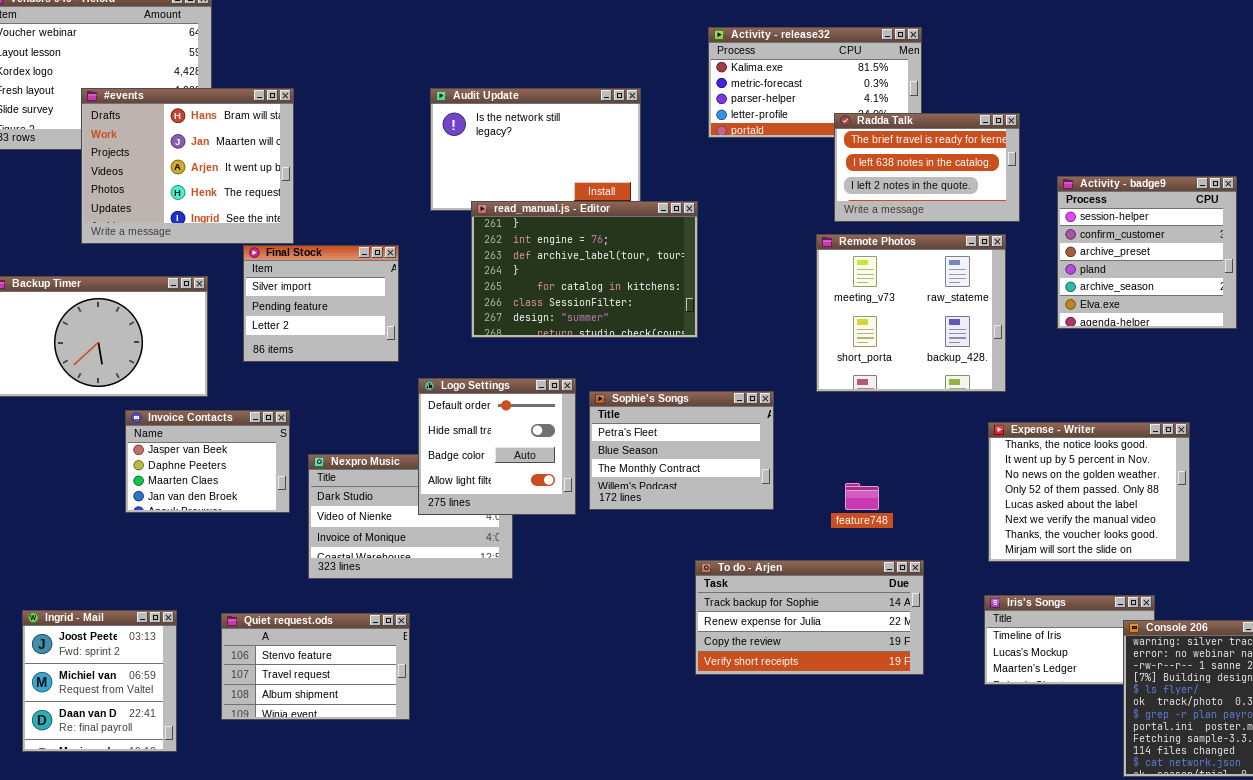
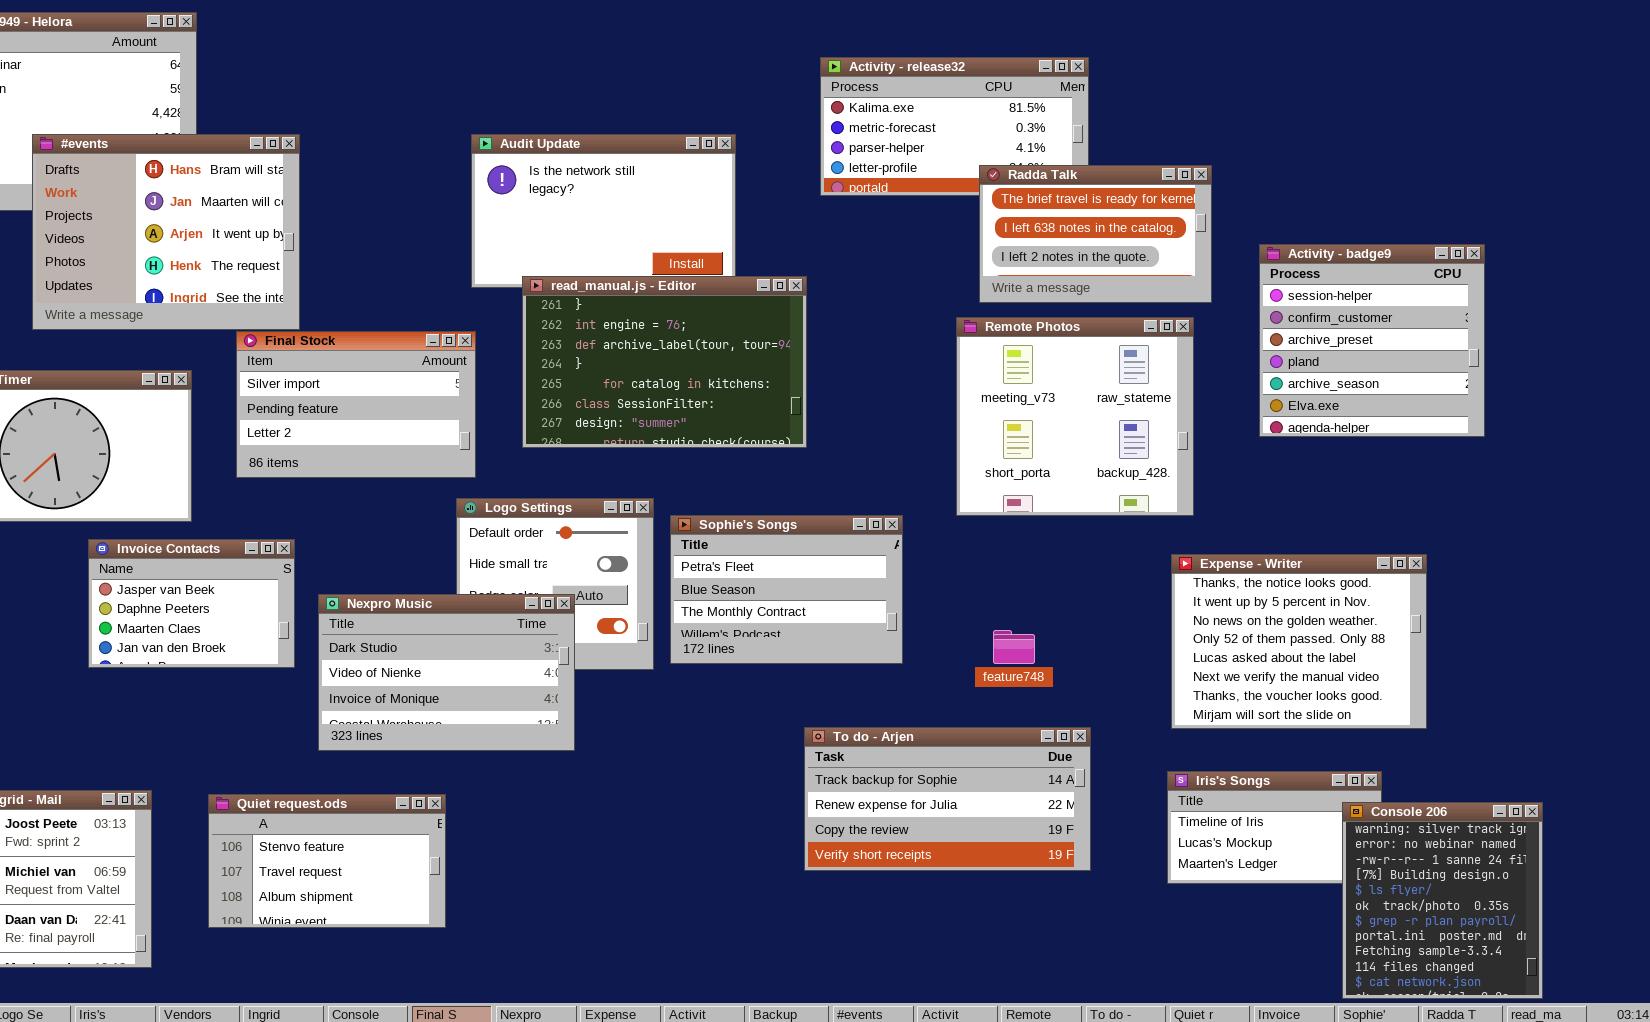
Final Stock: [243,245,399,362] -> [236,331,476,478], resized
Nexpro Music: [308,454,513,579] -> [318,594,575,751], raised

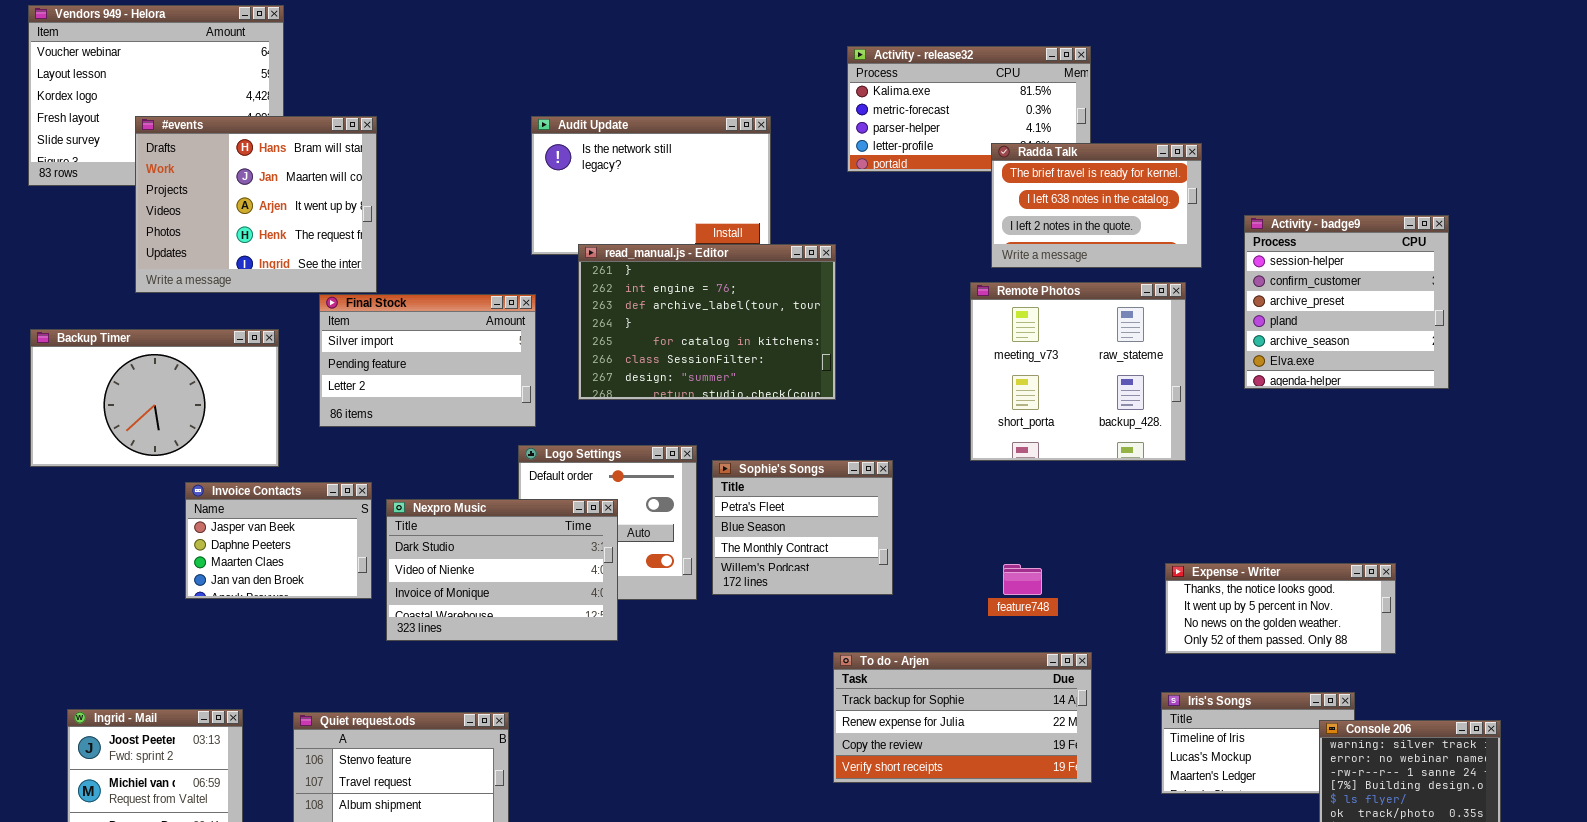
Sophie's Songs: [670,515,903,664] -> [712,460,893,595], resized
Expense - Writer: [1171,554,1427,729] -> [1165,563,1396,654], resized
Nexpro Music: [318,594,575,751] -> [386,499,618,641], moved

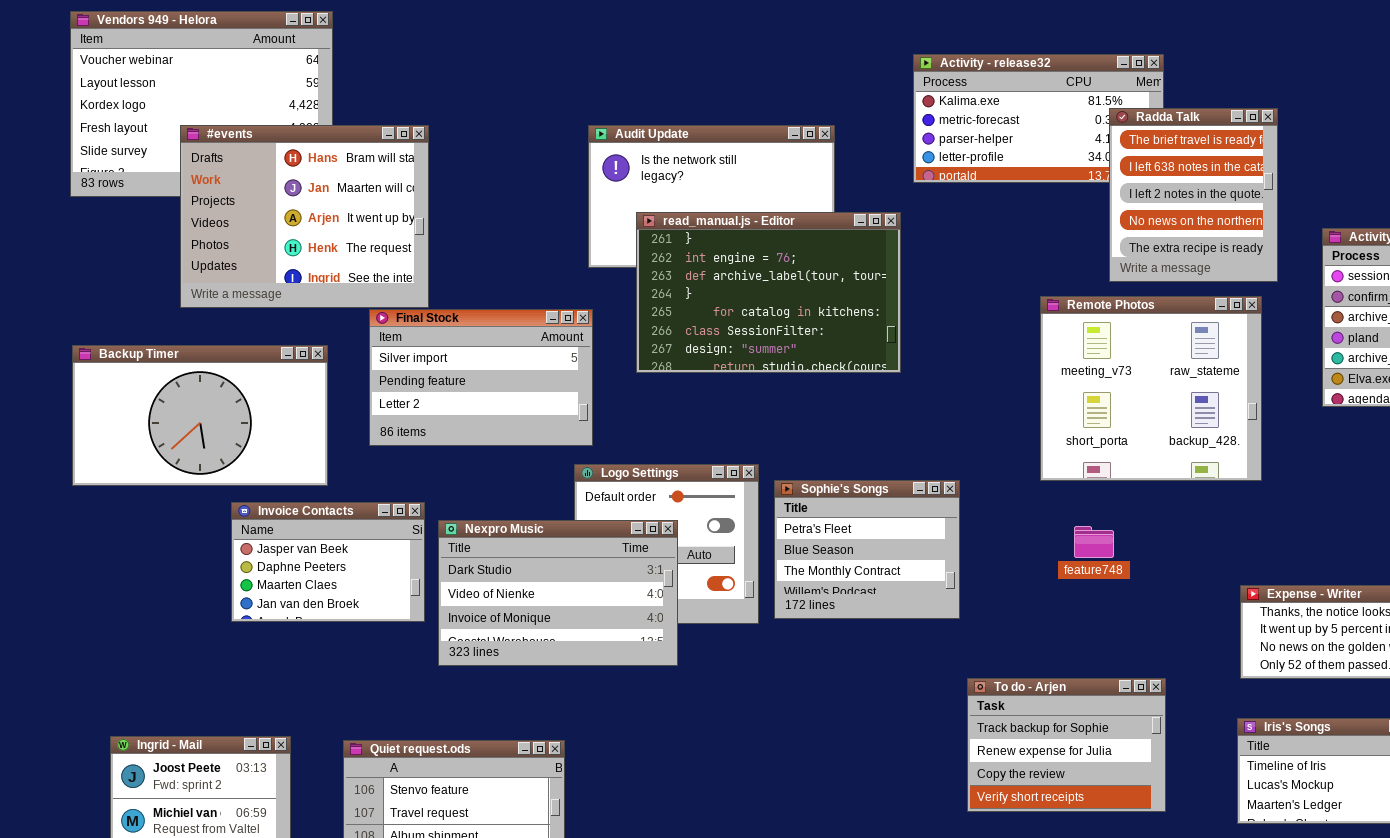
Radda Talk: [991,143,1202,268] -> [1109,108,1278,282], resized
read_manual.js - Editor: [578,244,836,400] -> [636,212,901,373], moved
feature748: [1003,564,1042,595] -> [1074,526,1114,558], moved
To do - Arjen: [833,652,1092,783] -> [967,678,1166,812], resized

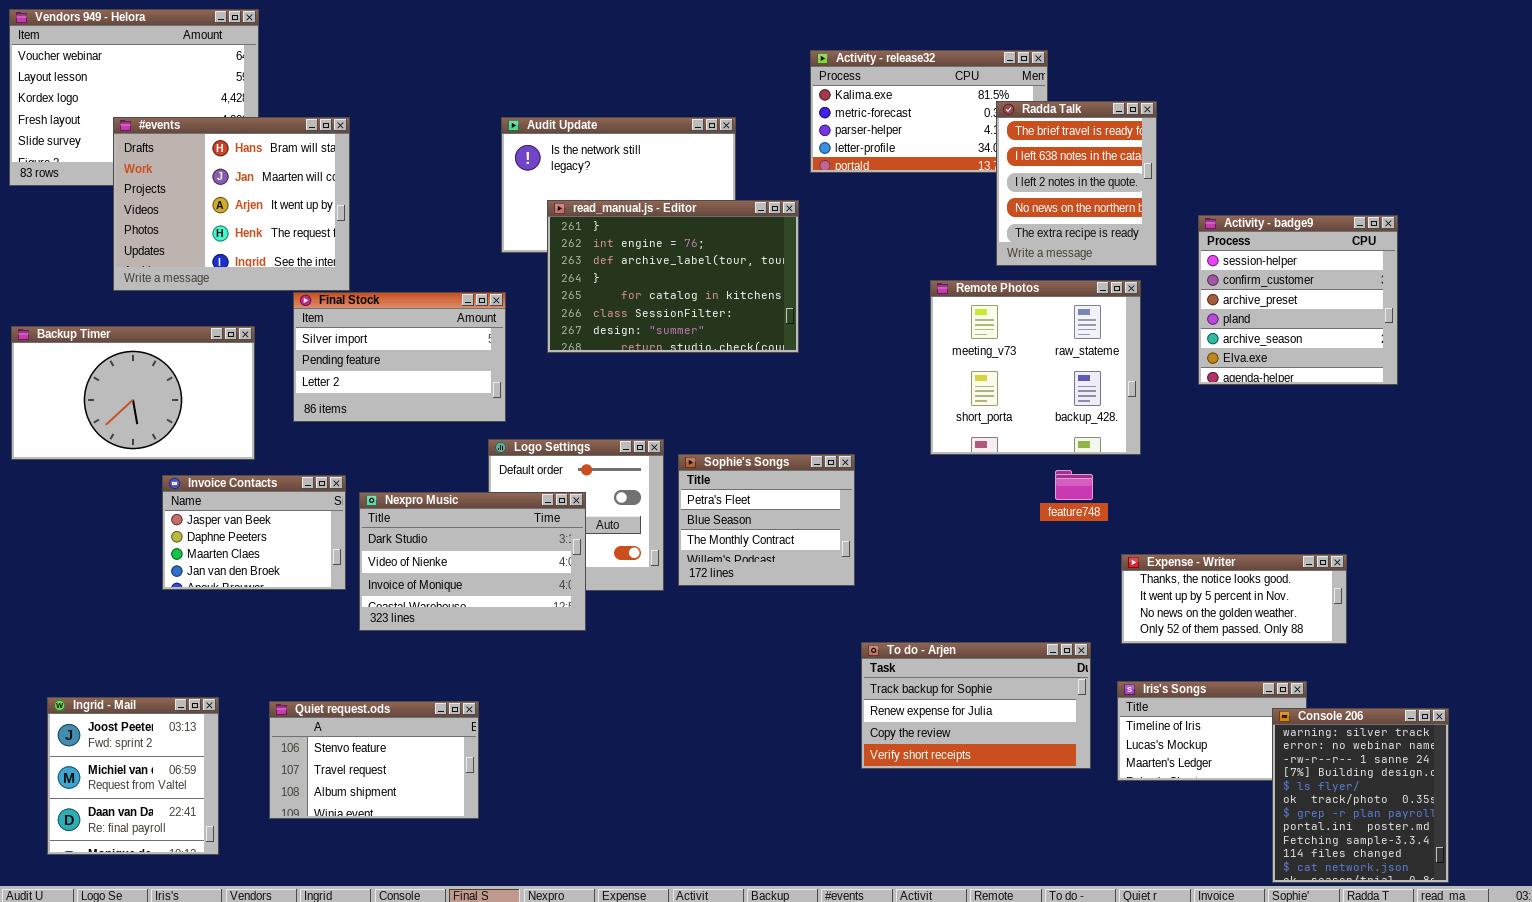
feature748: [1074,526,1114,558] -> [1055,470,1093,500], moved
To do - Arjen: [967,678,1166,812] -> [861,642,1091,769], resized

